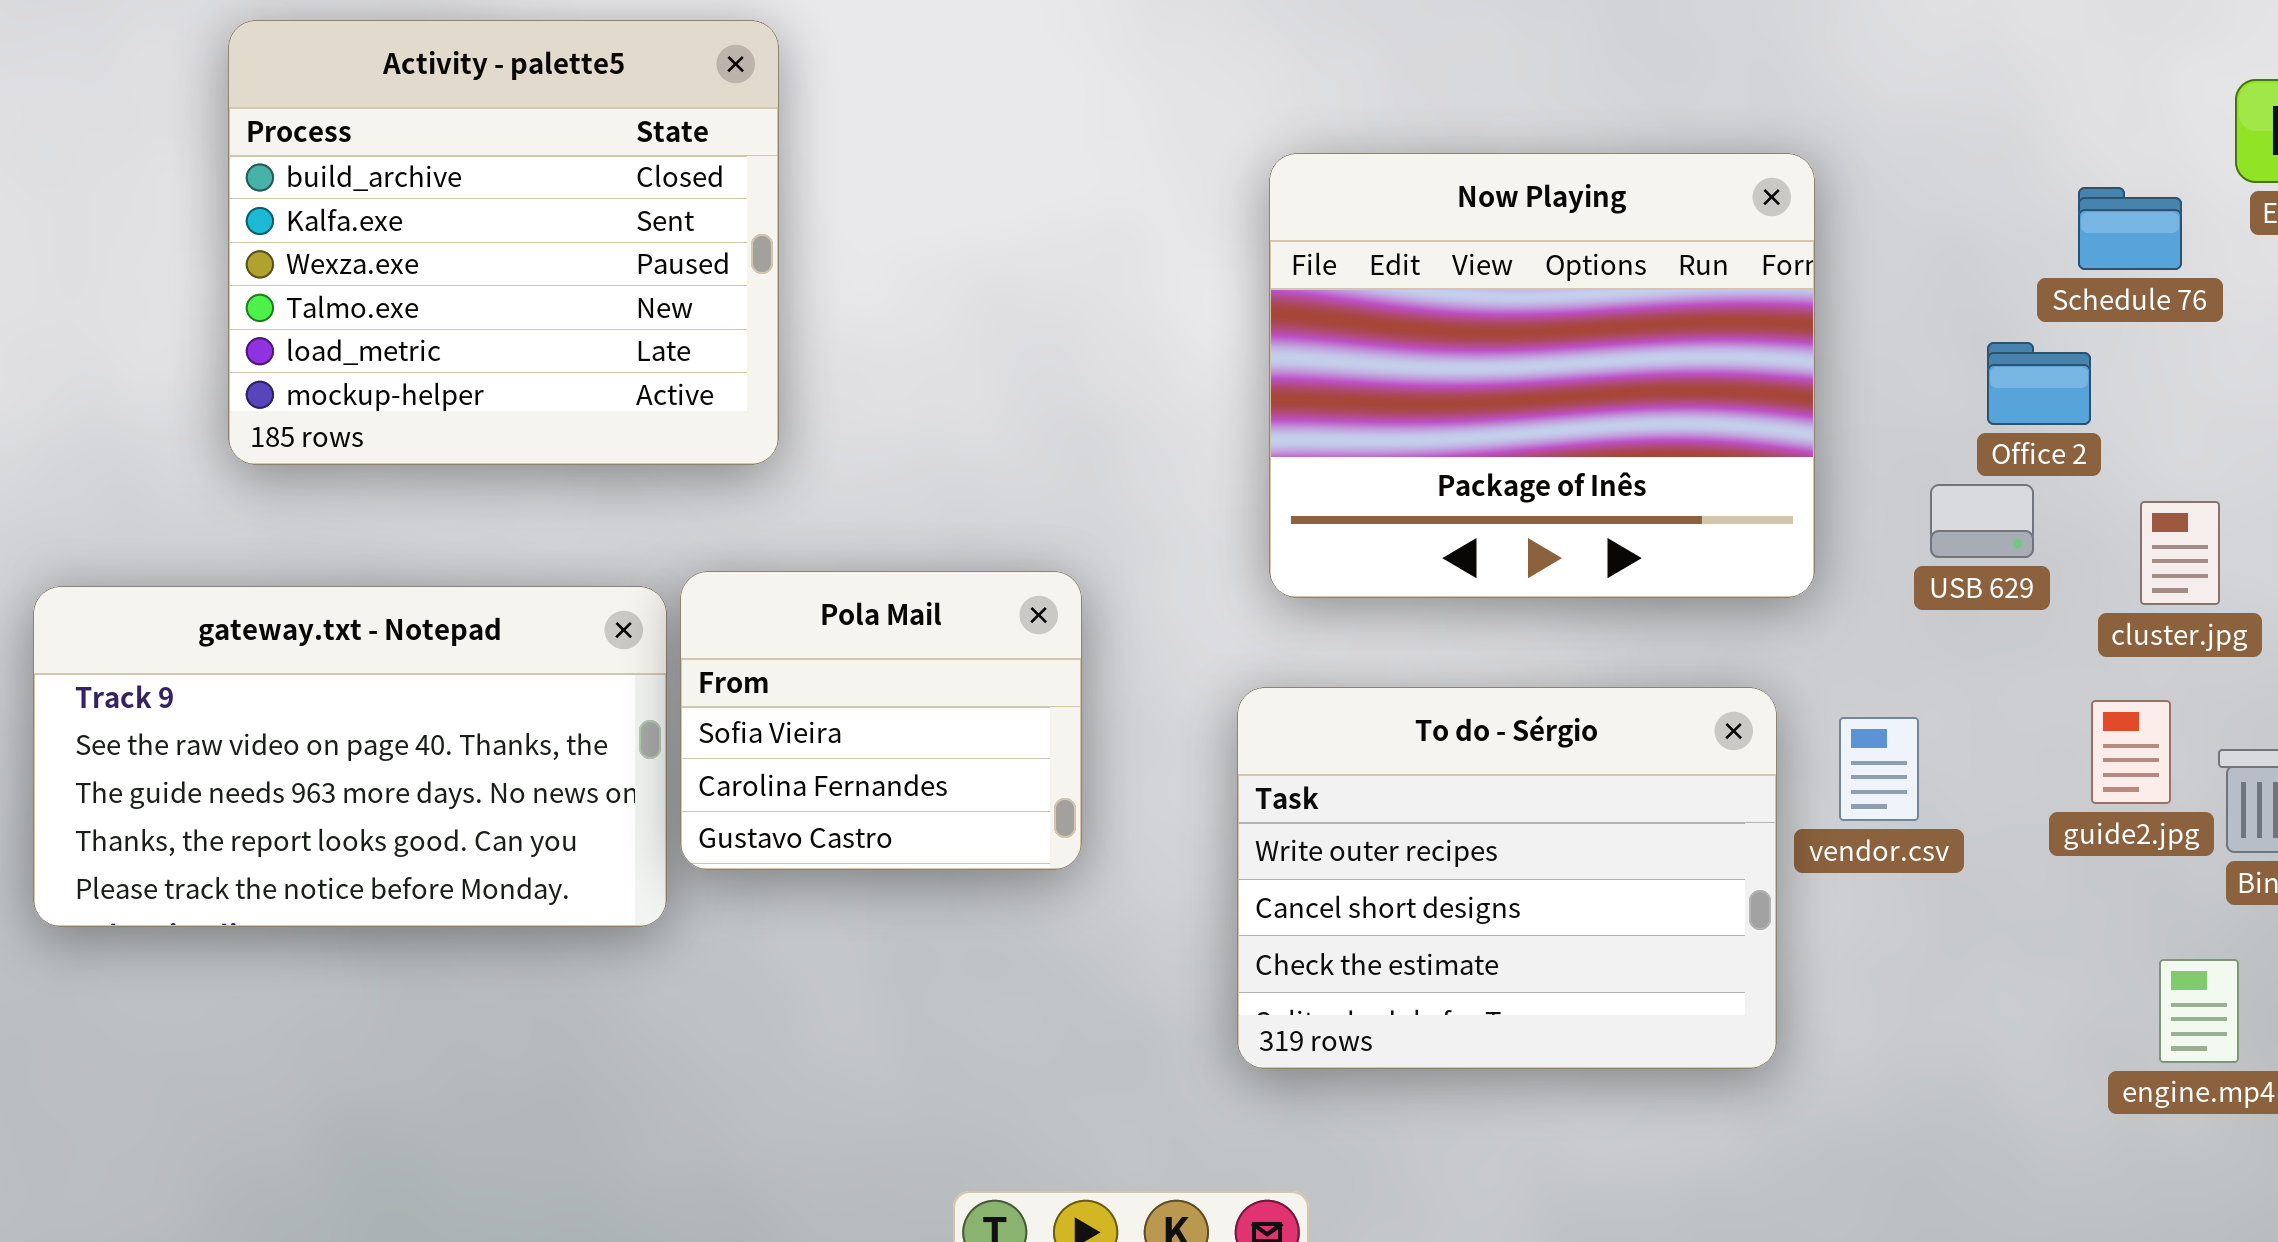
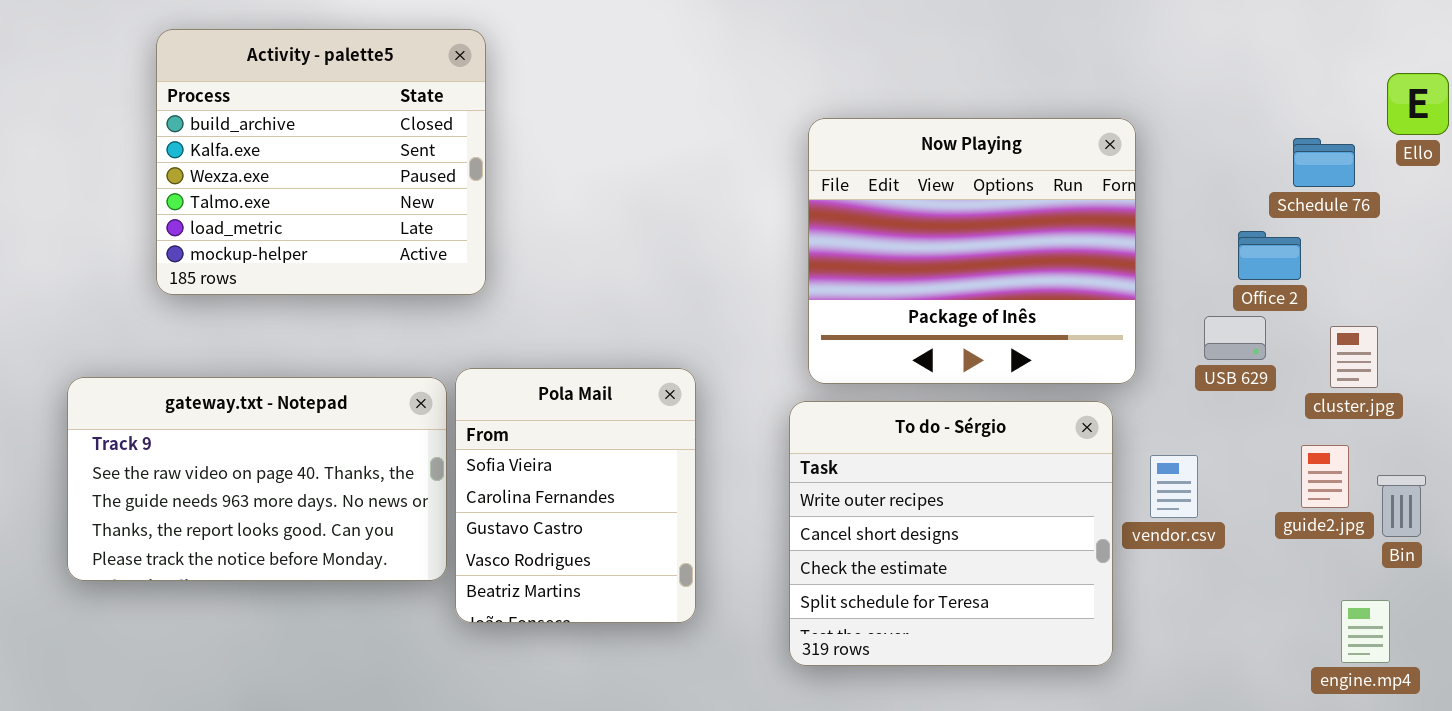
Activity - palette5: [228,20,779,465] -> [156,29,486,295], moved
Pola Mail: [680,571,1082,870] -> [455,368,696,623], resized
To do - Sérgio: [1237,687,1777,1069] -> [789,401,1113,666], resized

